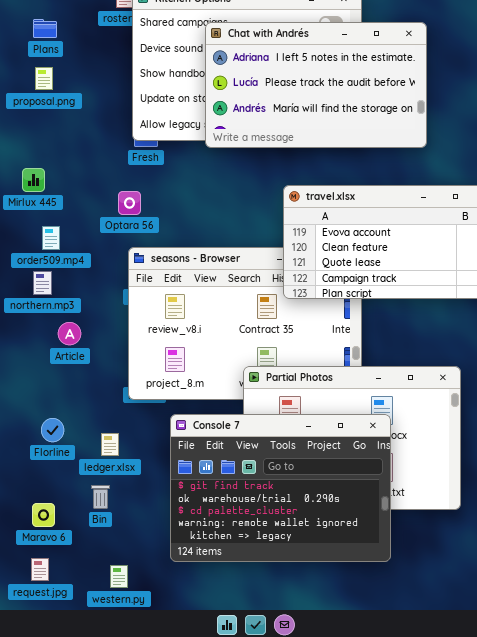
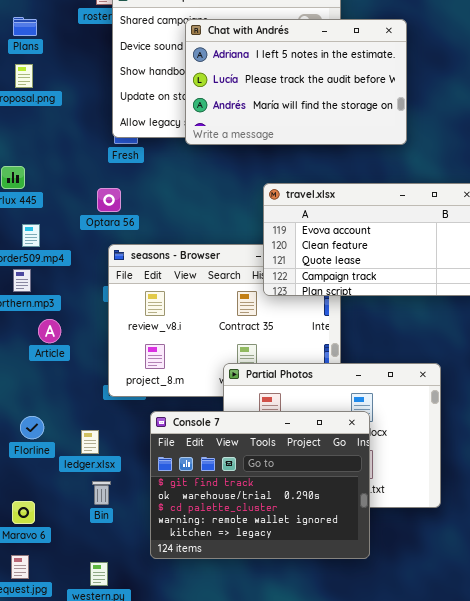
Bin: [91,485,110,509] -> [92,481,111,505], moved

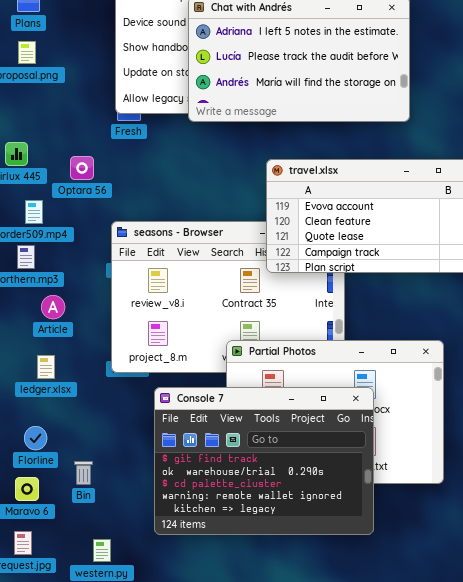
Optara 56: [97,188,121,212] -> [70,156,94,180], moved
Florline: [20,416,44,439] -> [24,426,47,450], moved
ledger.xlsx: [81,430,99,454] -> [37,355,55,379], moved
Bin: [92,481,111,505] -> [74,461,93,485], moved

